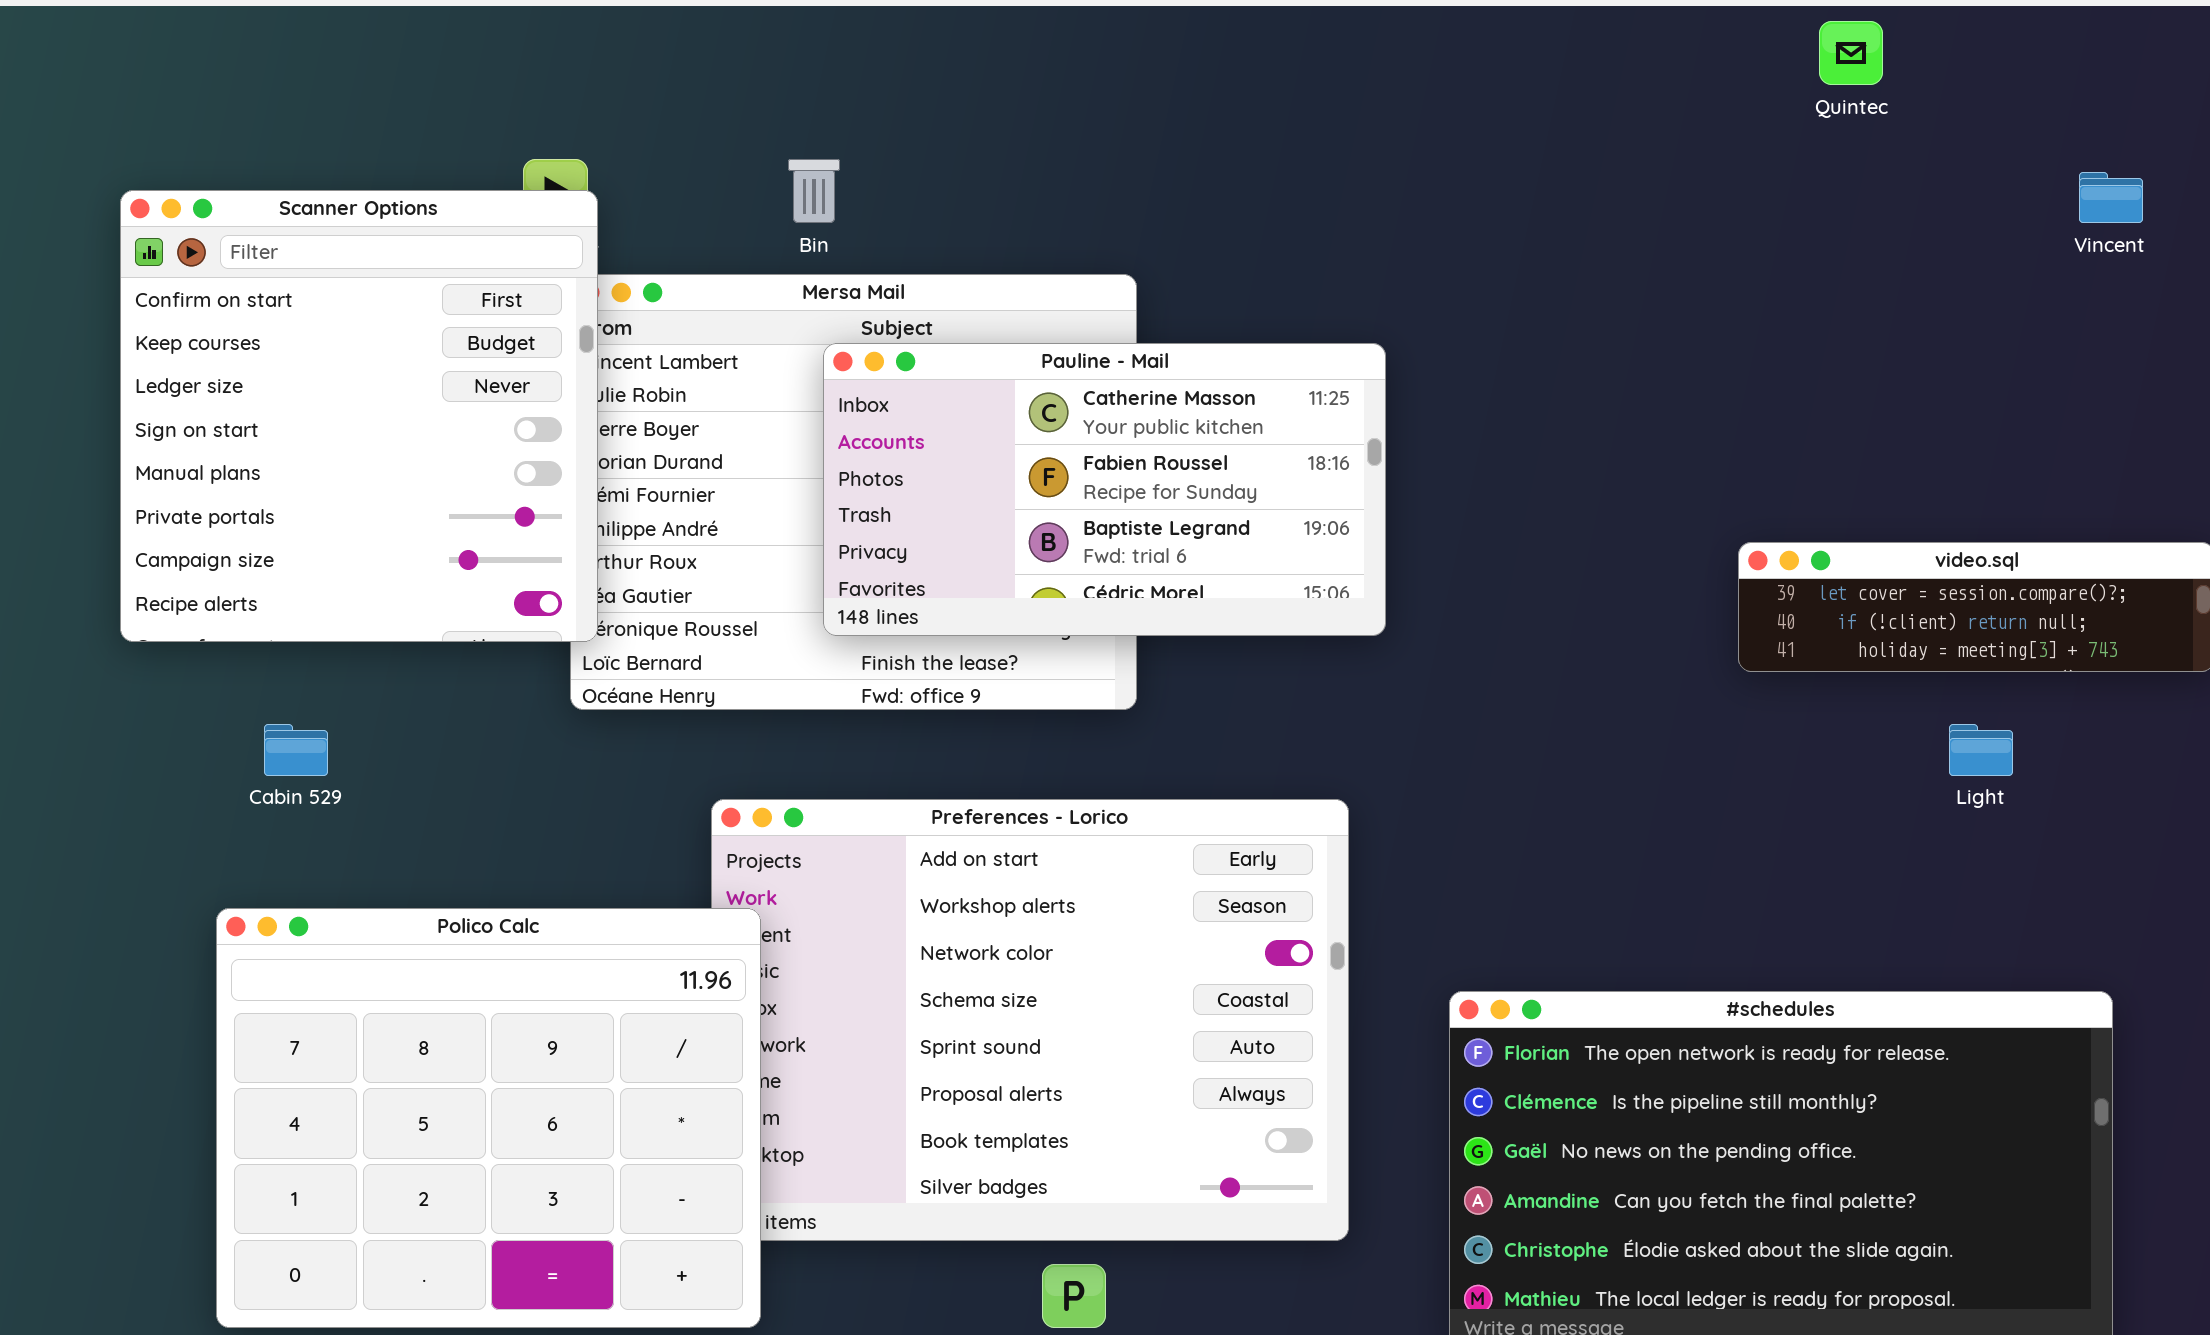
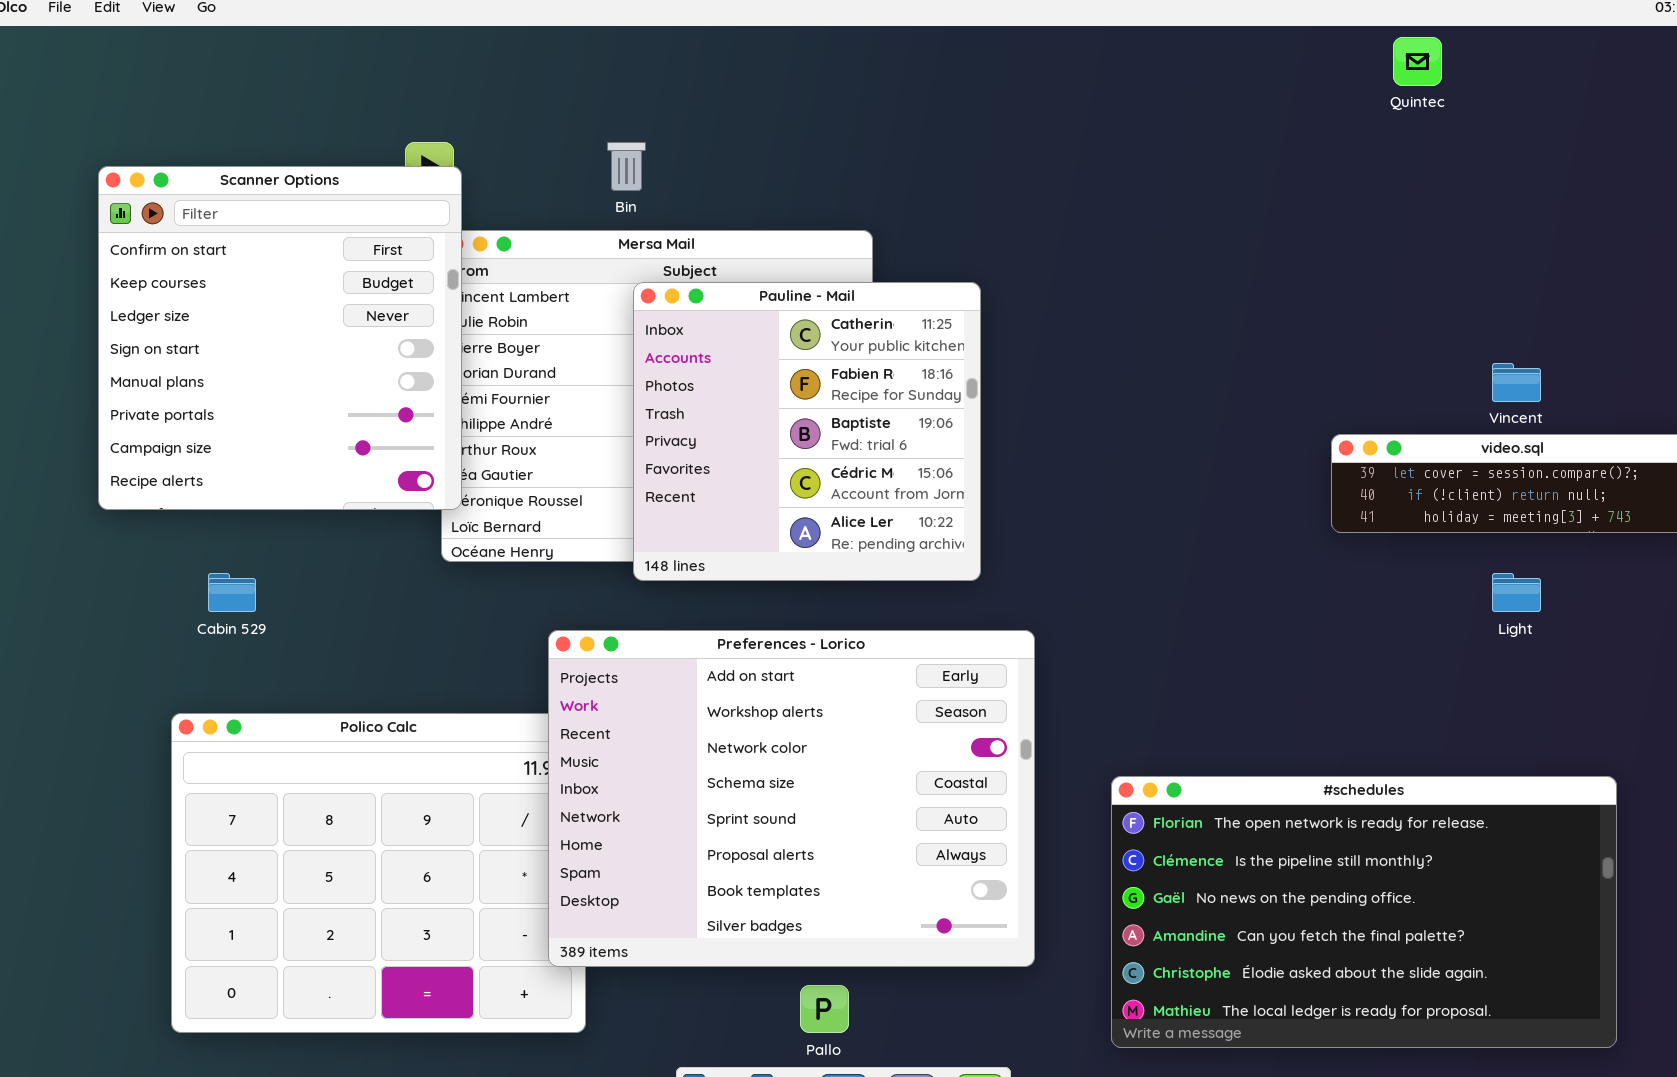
Vincent: [2079,172,2143,223] -> [1492,363,1541,402], moved
Pauline - Mail: [823,343,1386,636] -> [633,282,981,581], resized
Preferences - Lorico: [711,799,1349,1241] -> [548,630,1035,967], raised

